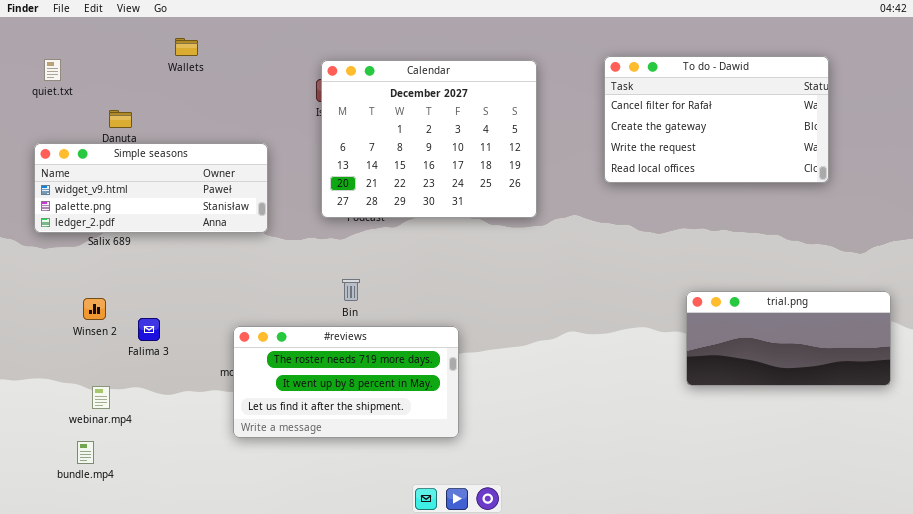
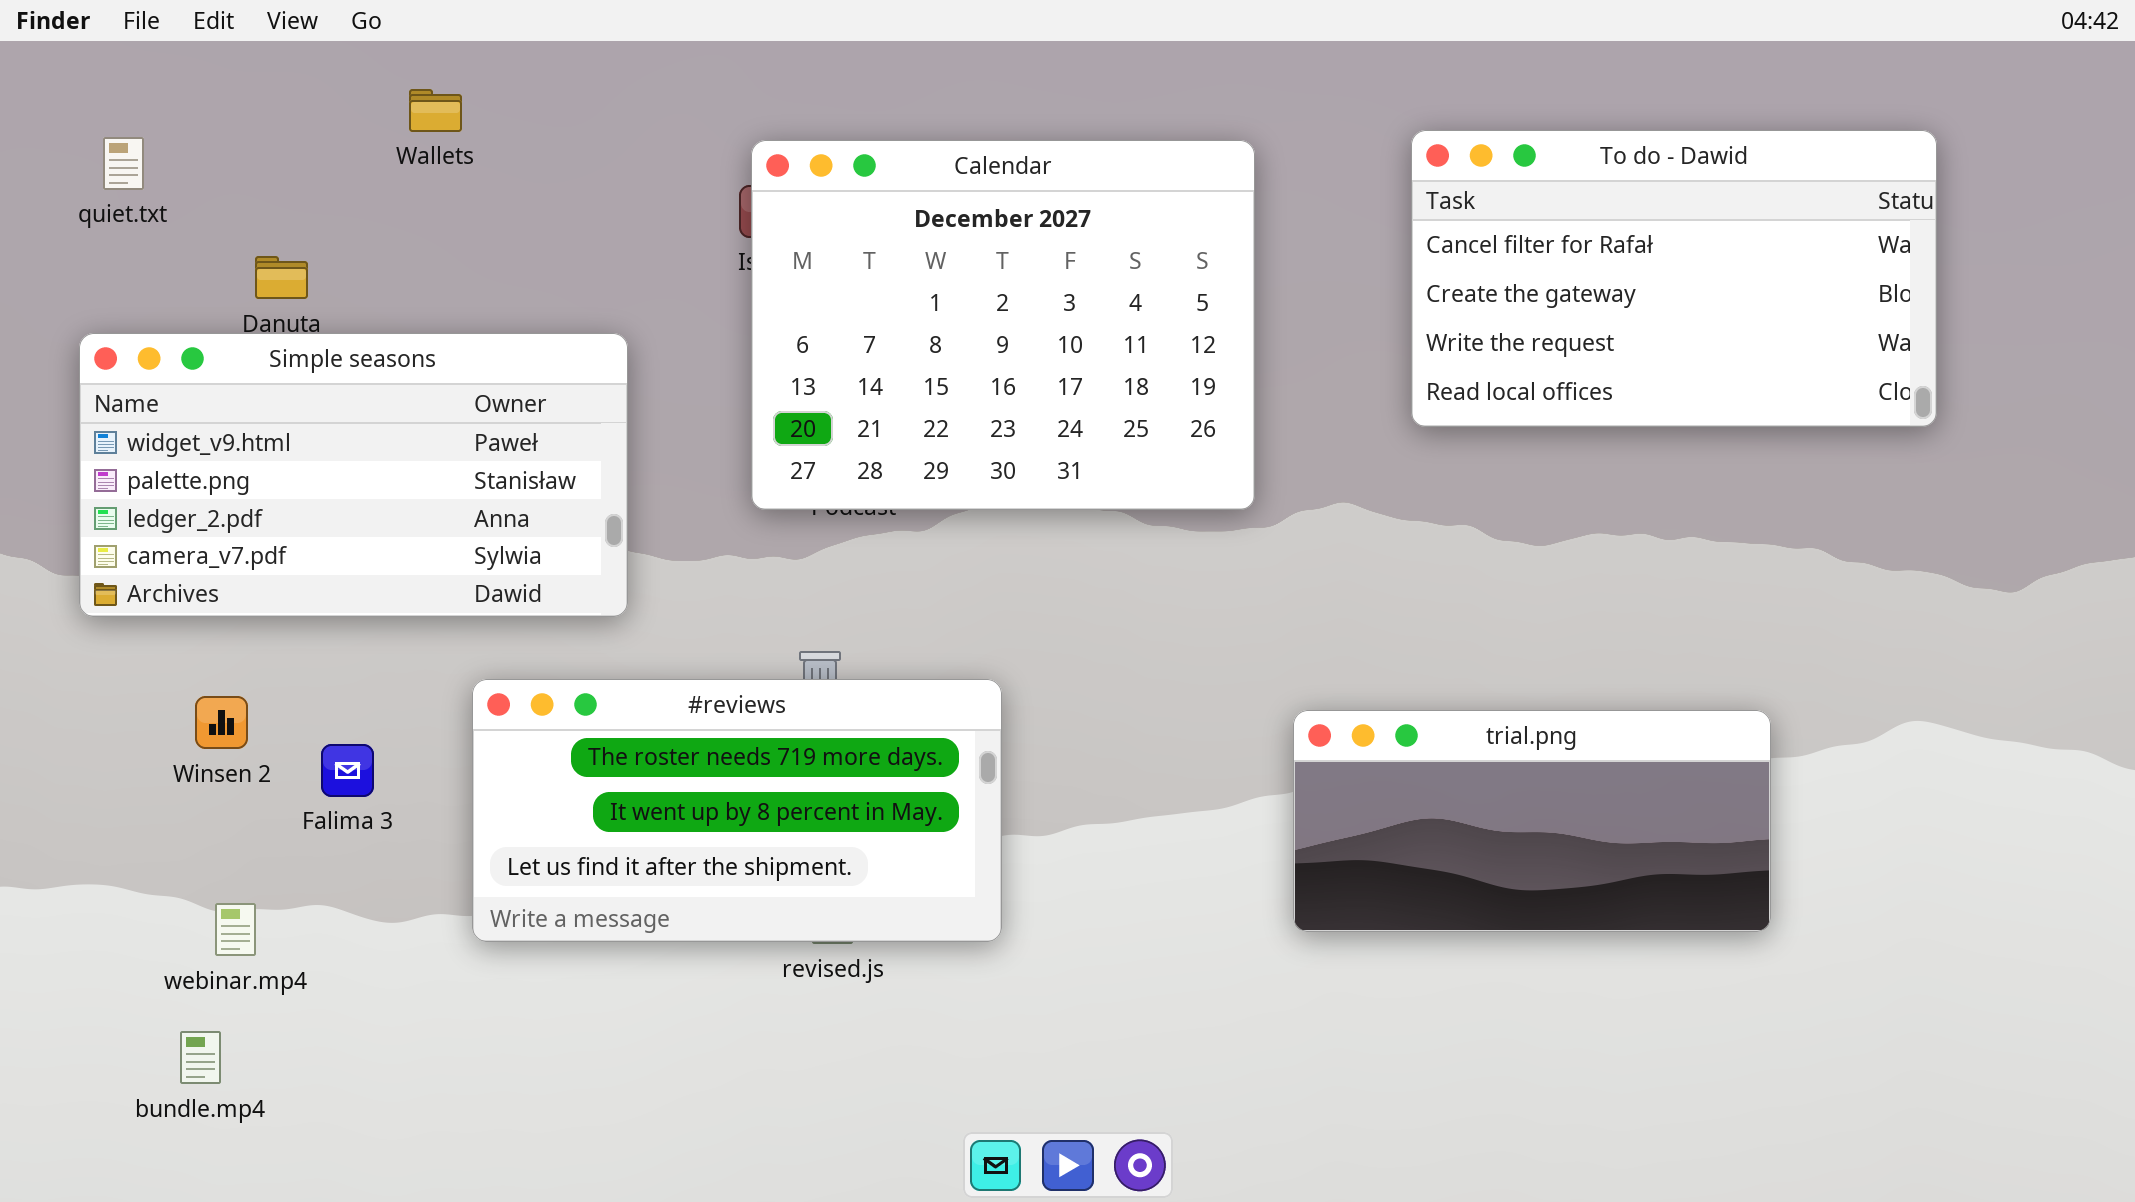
Simple seasons: [34,143,268,233] -> [79,333,628,617], resized
trial.png: [686,291,891,386] -> [1293,710,1771,932], moved
#reviews: [233,326,459,438] -> [472,679,1002,942], moved

